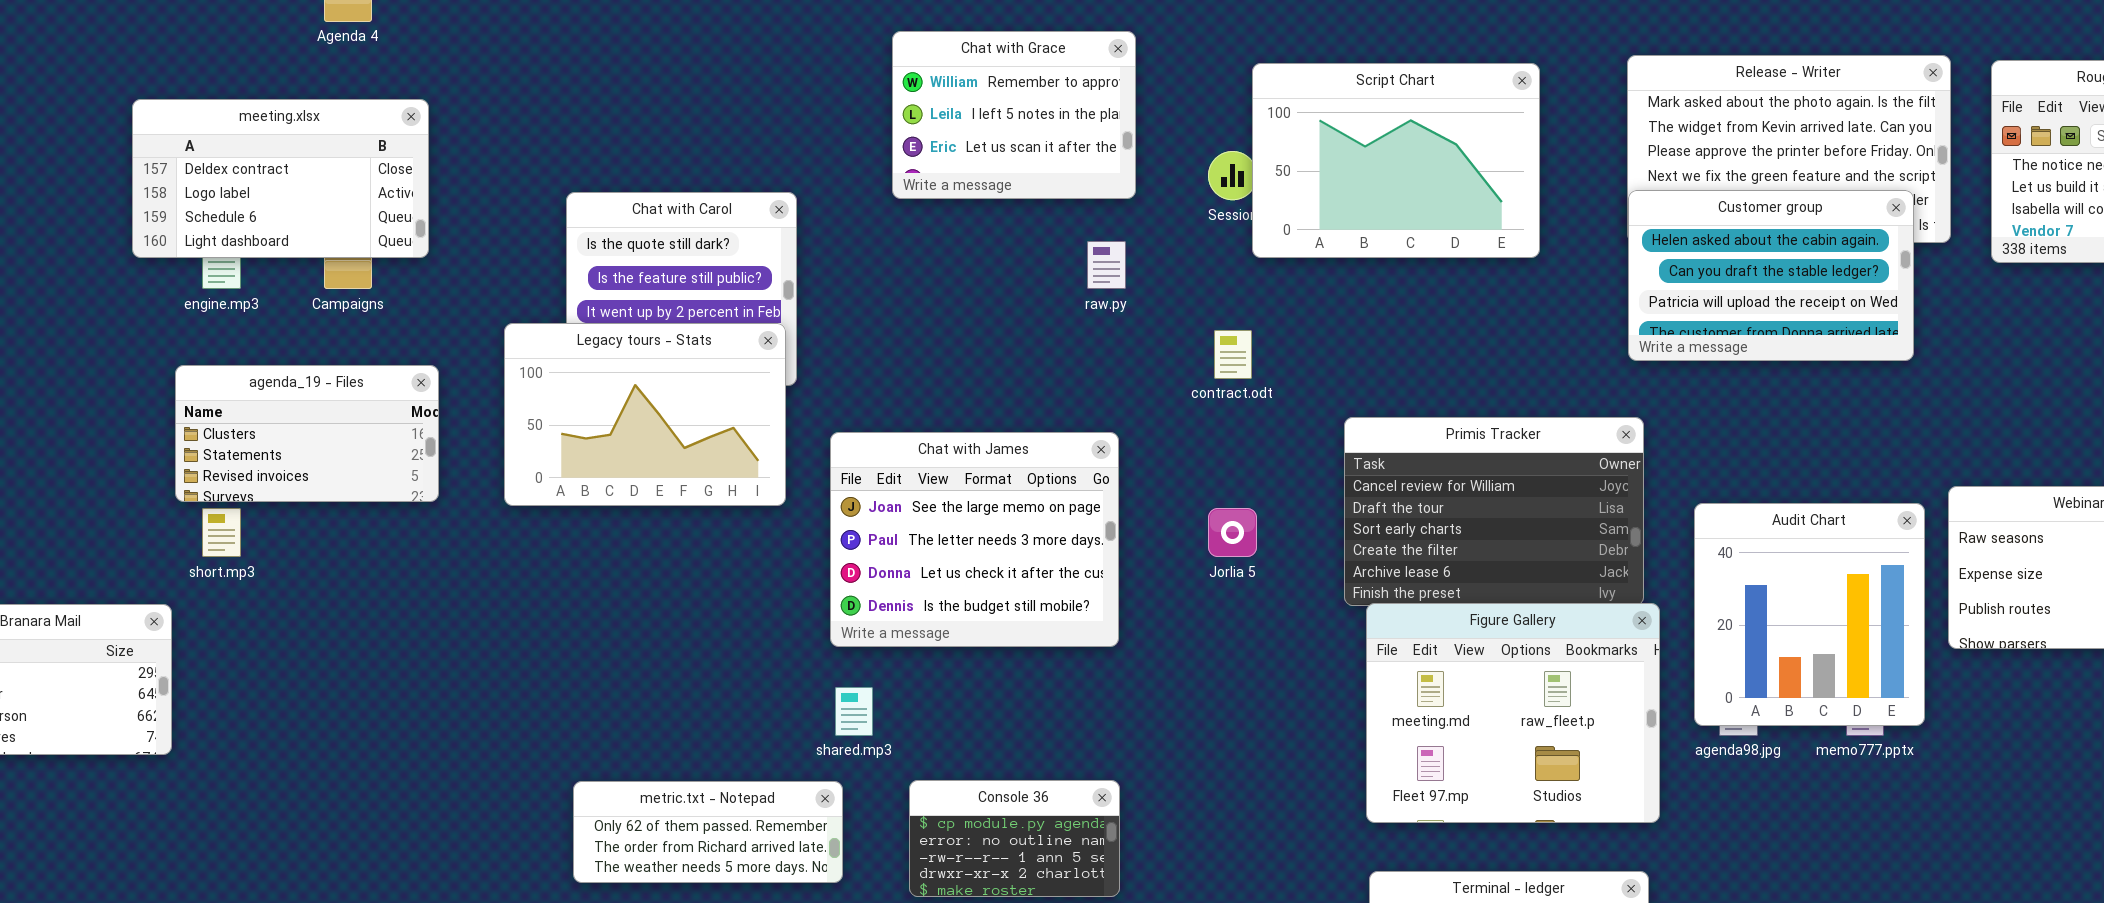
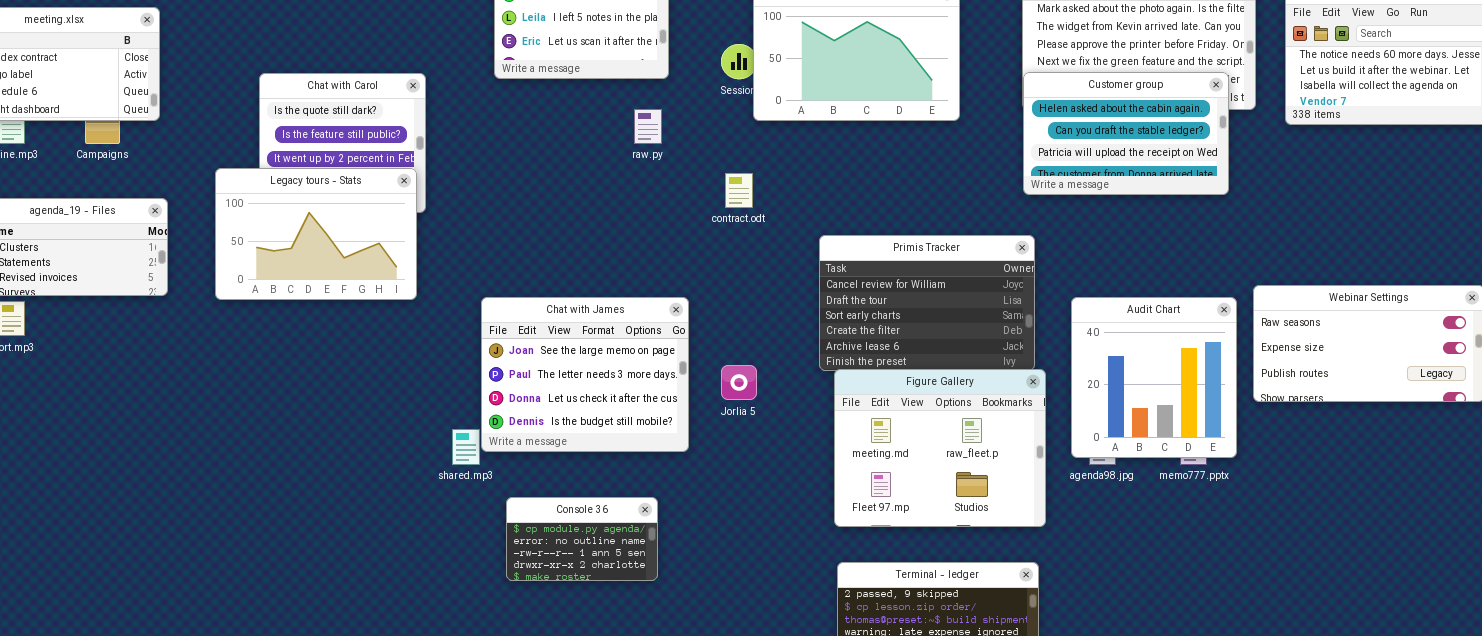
Chat with James: [830,432,1119,647] -> [481,297,689,452], moved
Jorlia 5: [1208,508,1257,557] -> [721,365,757,400], moved
metric.txt - Notepad: [573,781,843,883] -> none, closed

